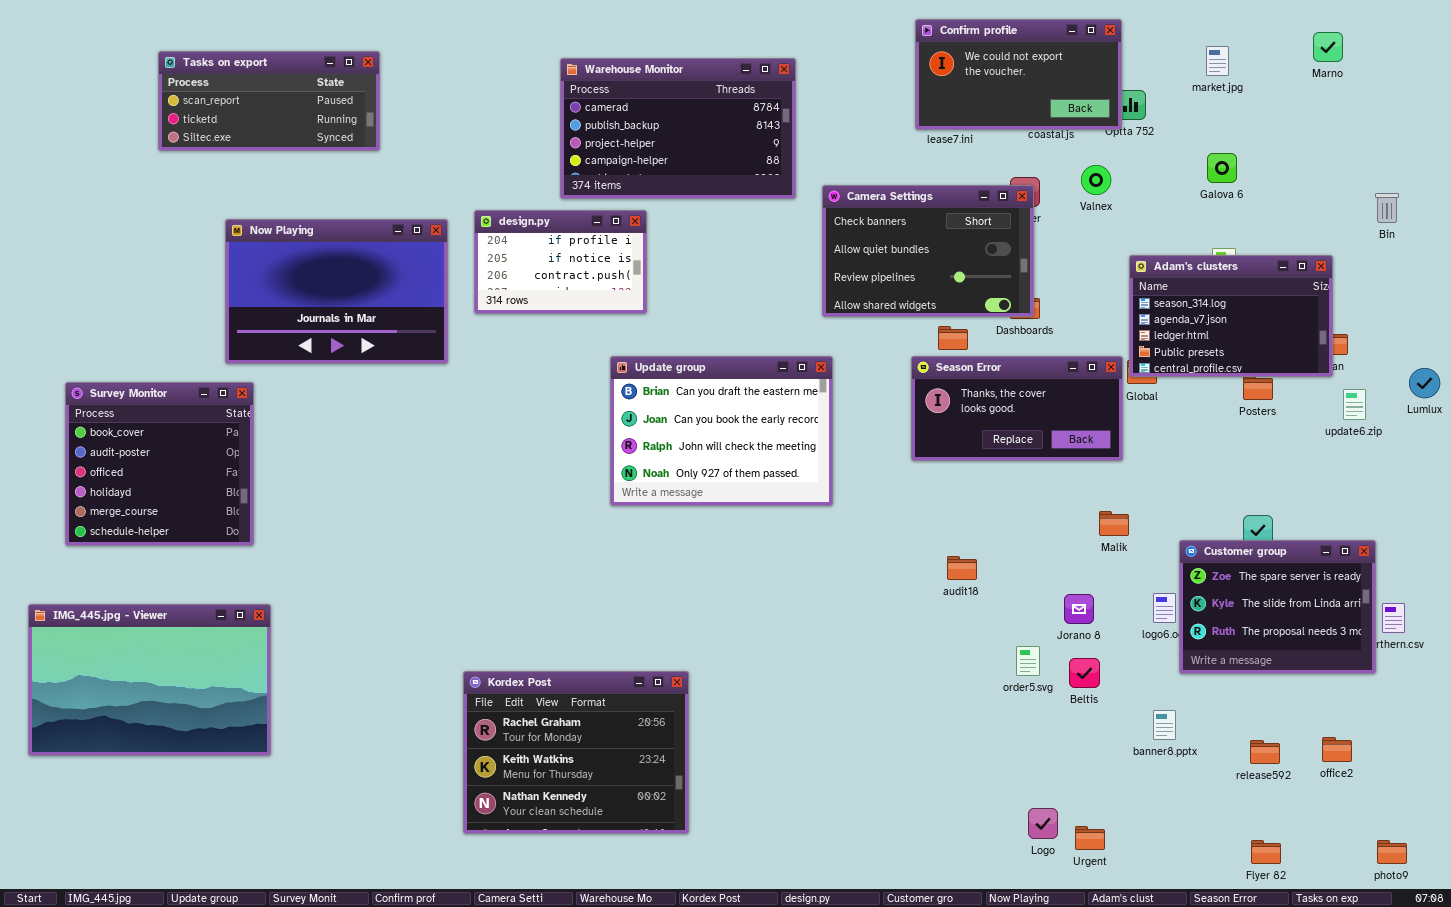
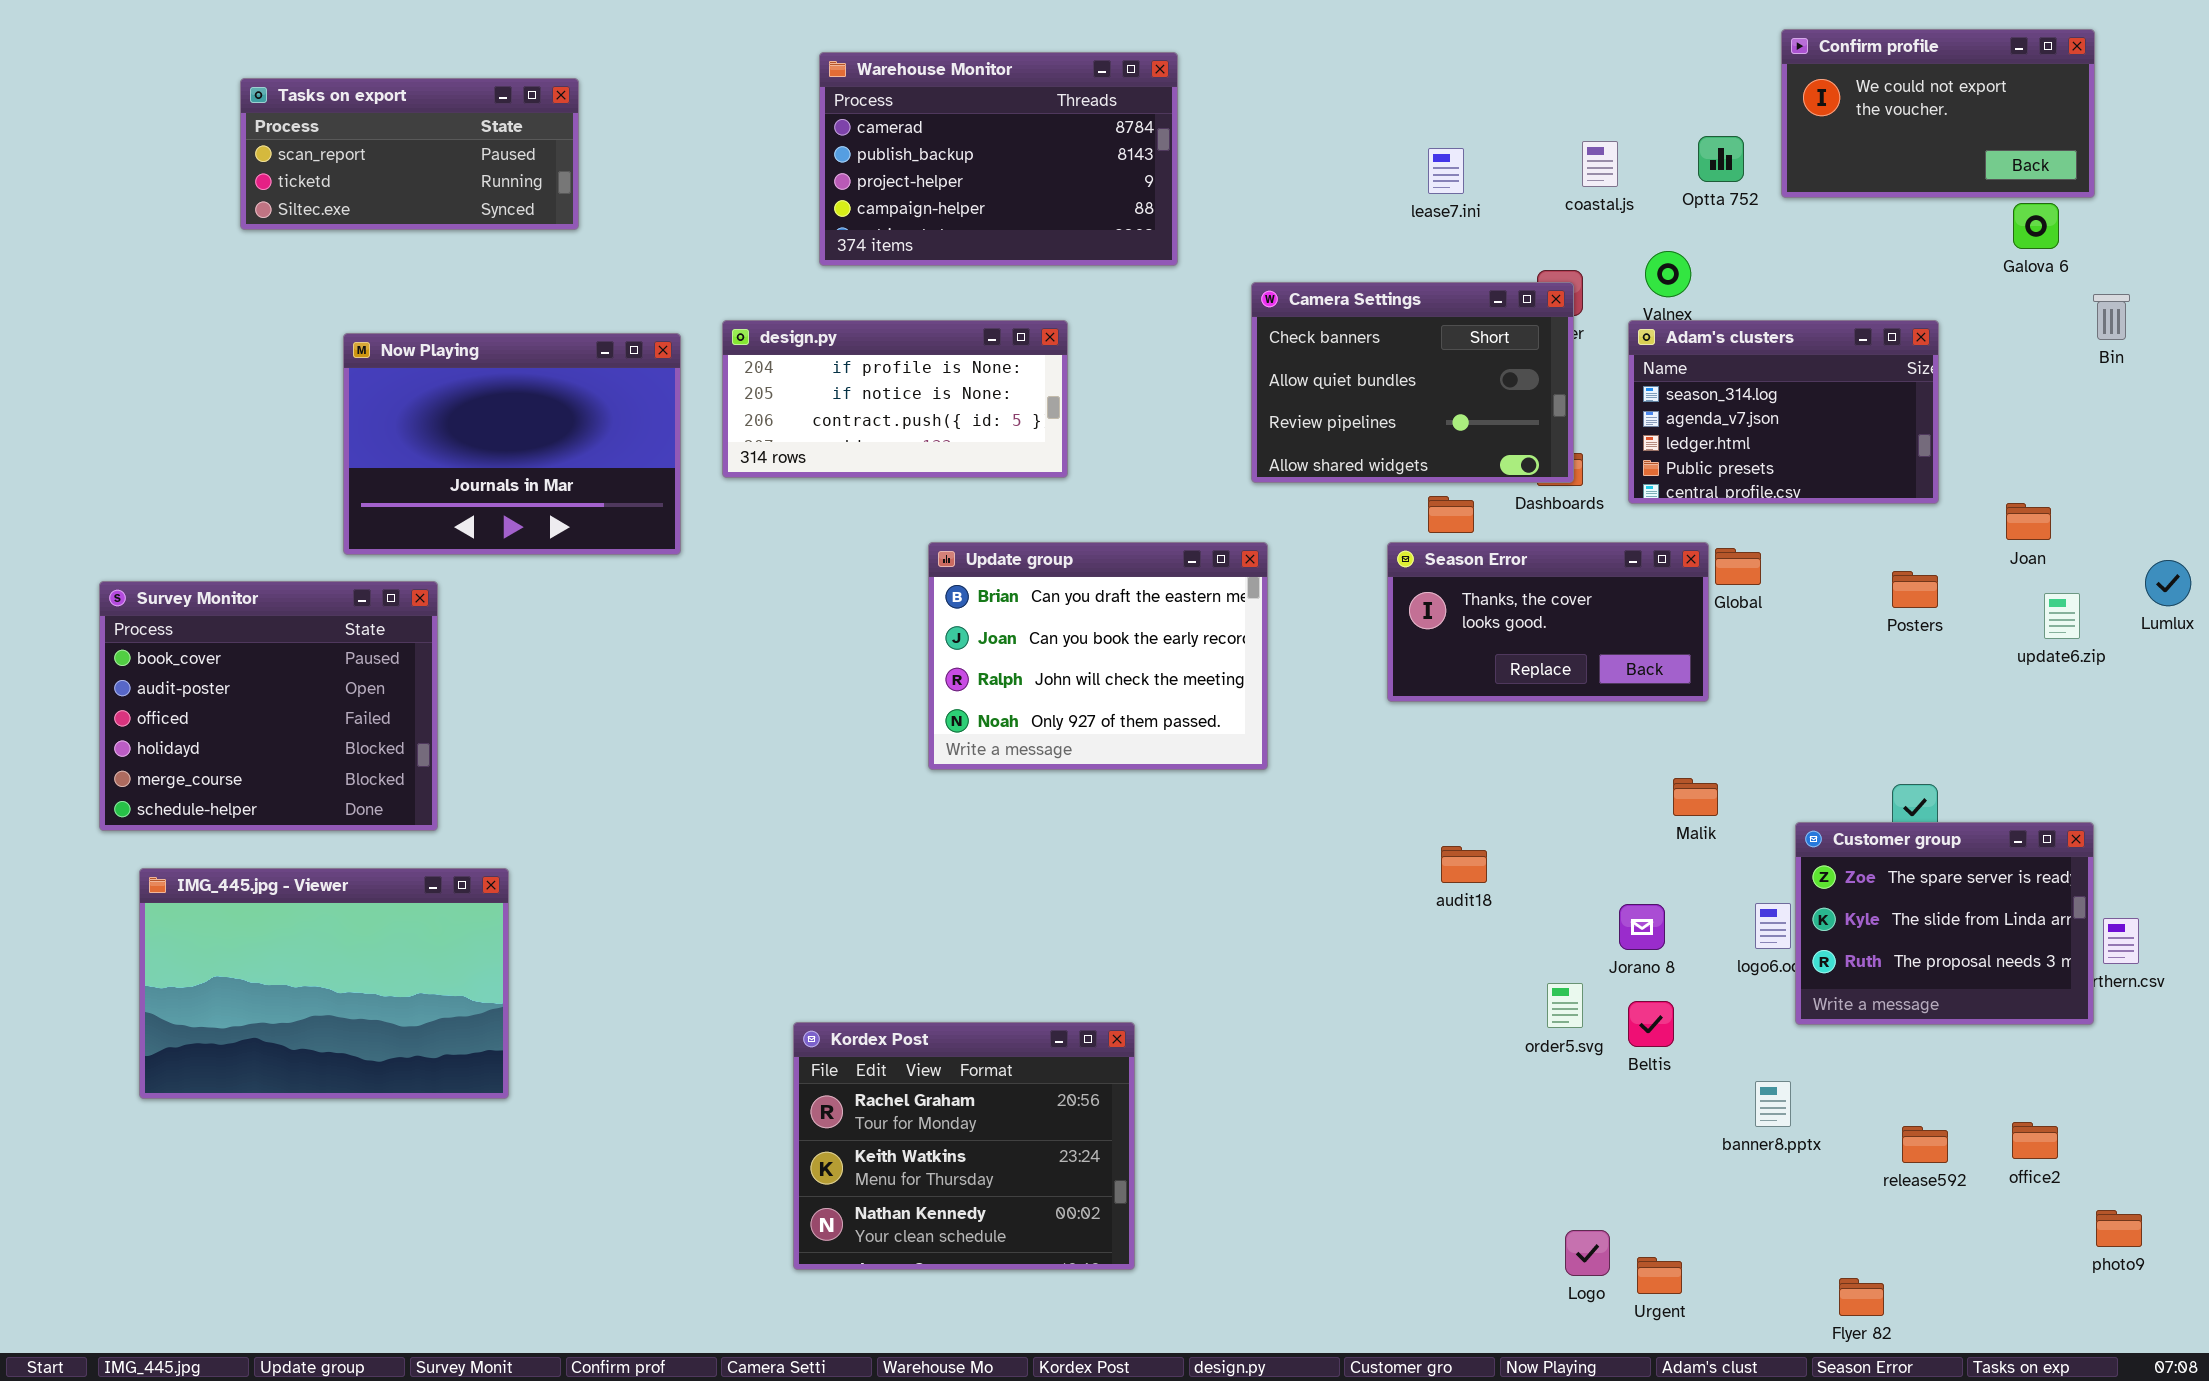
Confirm profile: [915,19,1122,130] -> [1781,29,2095,198], moved
Warehouse Monitor: [560,58,796,199] -> [819,52,1178,266], moved
Galova 6: [1207,153,1237,183] -> [2013,203,2059,249], moved
design.py: [474,210,647,314] -> [722,320,1068,478], resized
Adam's clusters: [1129,255,1333,377] -> [1628,320,1939,504], moved
Survey Monitor: [65,382,254,546] -> [99,581,438,831], resized
IMG_445.jpg - Viewer: [28,604,271,756] -> [139,868,509,1099], moved
Kordex Post: [463,671,689,834] -> [793,1022,1135,1270], moved
Flyer 82: [1251,840,1281,864] -> [1839,1278,1884,1316], moved
photo9: [1377,840,1407,864] -> [2096,1210,2142,1247], moved

